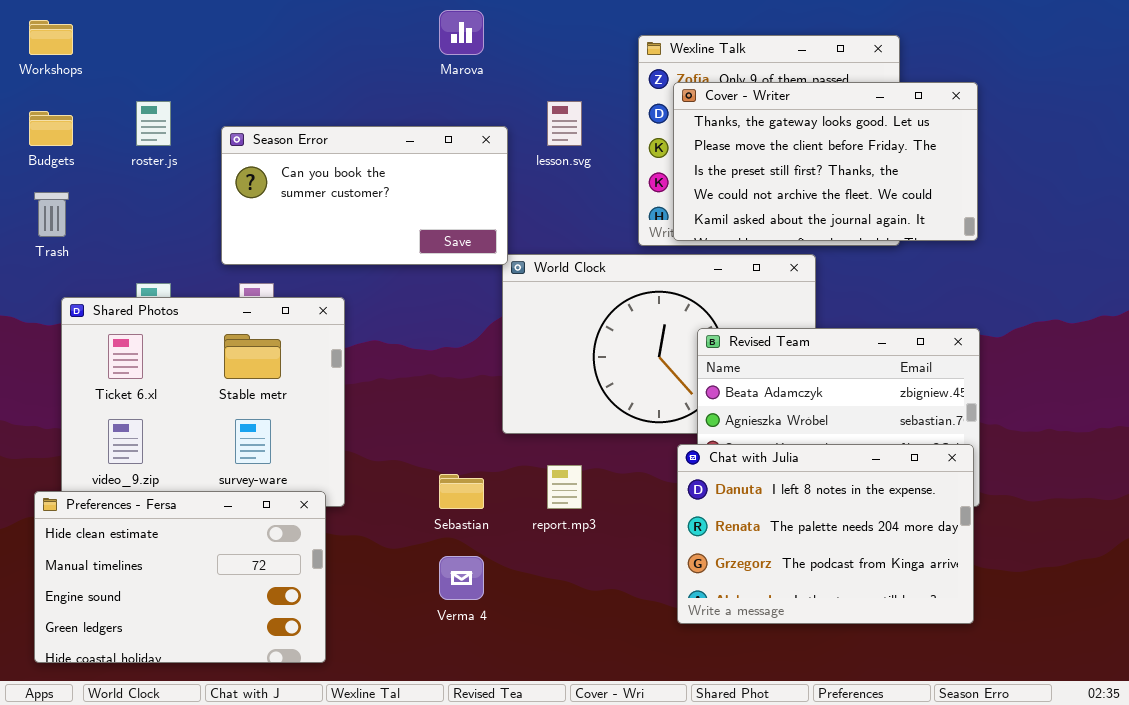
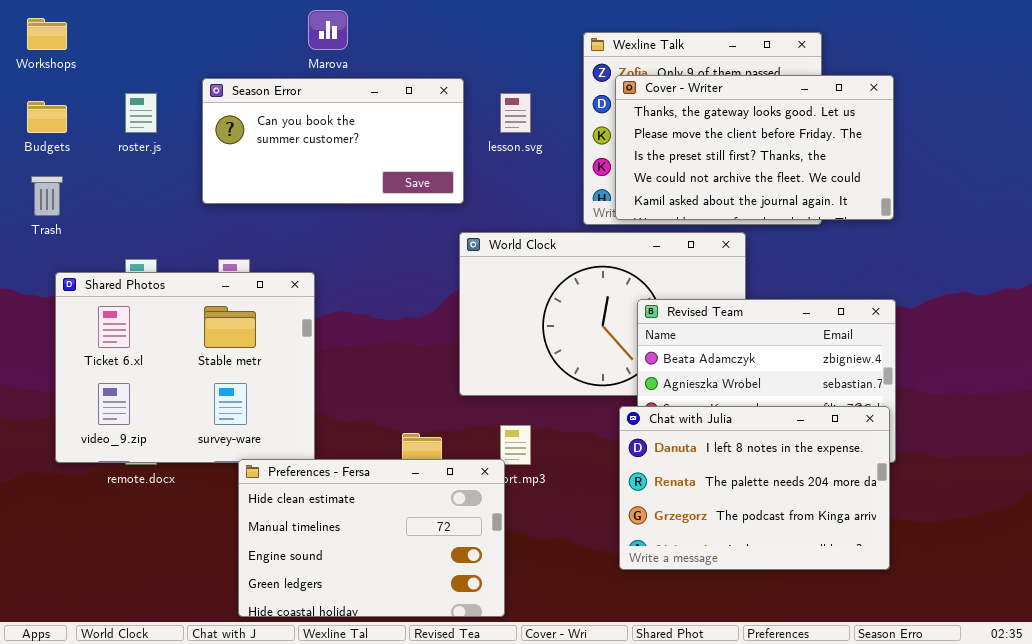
Marova: [439,10,484,55] -> [308,10,348,50], moved
Season Error: [221,126,508,265] -> [202,78,464,204], moved
Preferences - Fersa: [34,491,326,663] -> [238,459,505,617], moved

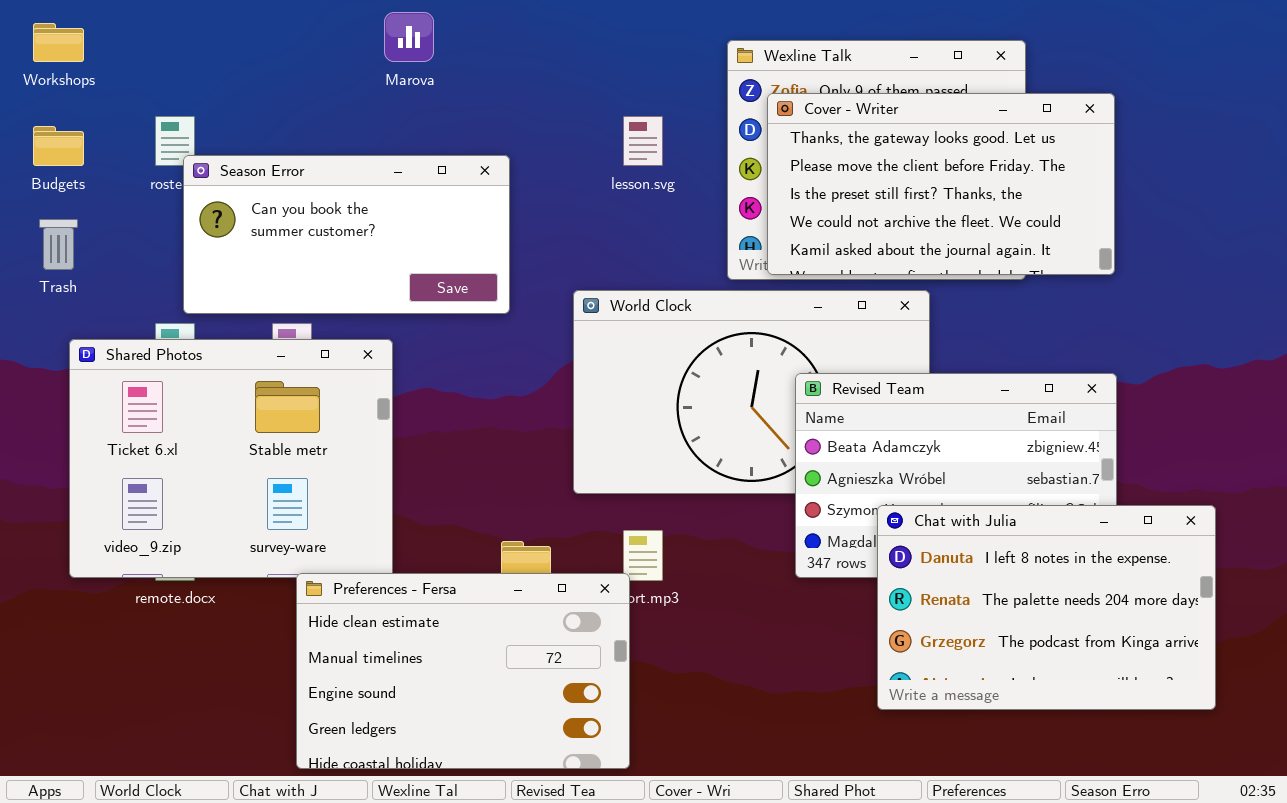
Season Error: [202,78,464,204] -> [183,155,510,314], moved
Chat with Julia: [619,406,890,570] -> [877,505,1216,710], moved

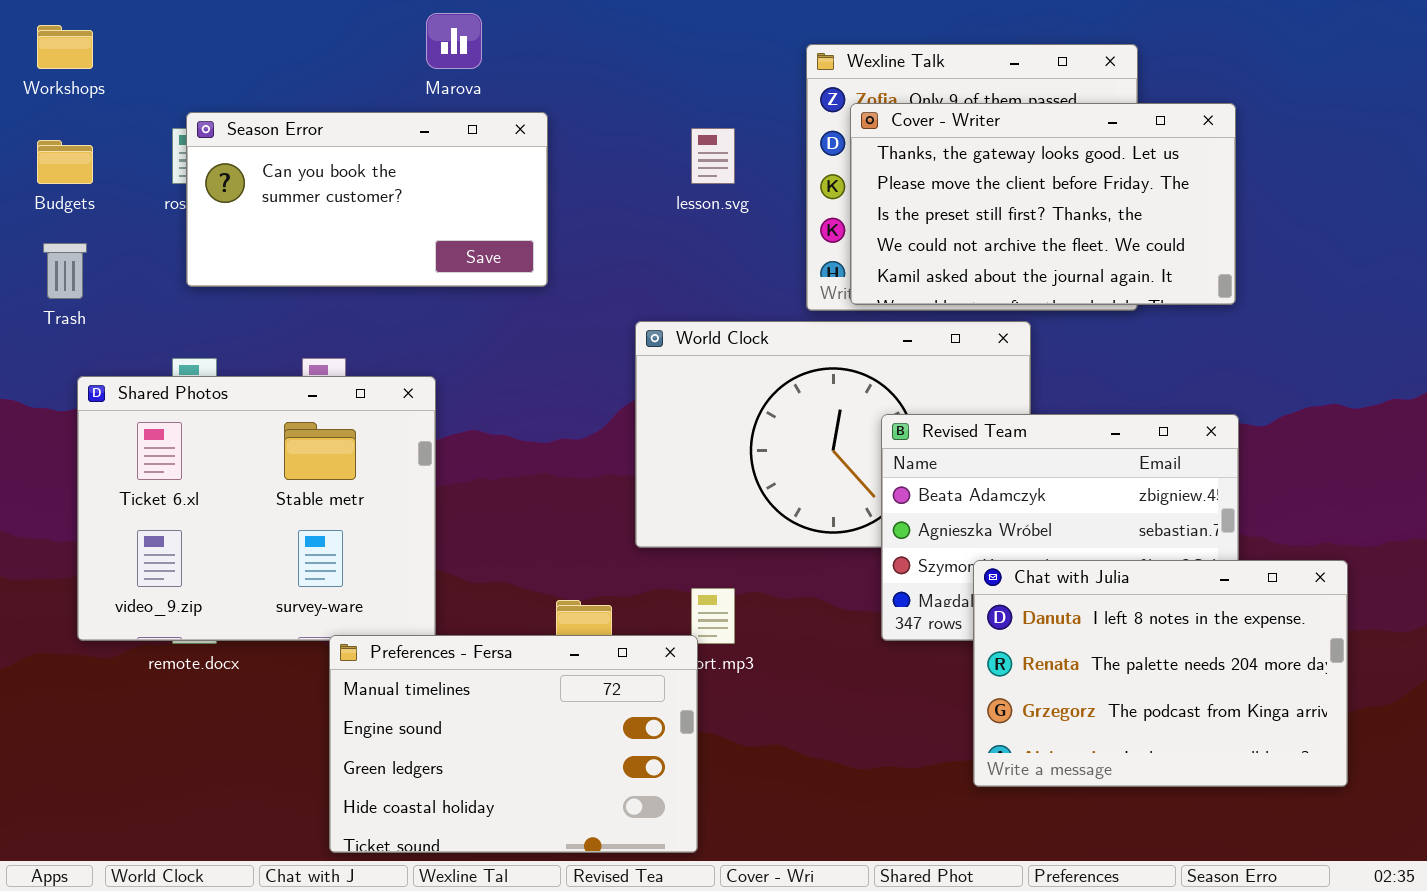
Season Error: [183,155,510,314] -> [186,112,548,287], moved
Preferences - Fersa: [296,573,630,769] -> [329,635,698,853], scrolled down 1 row

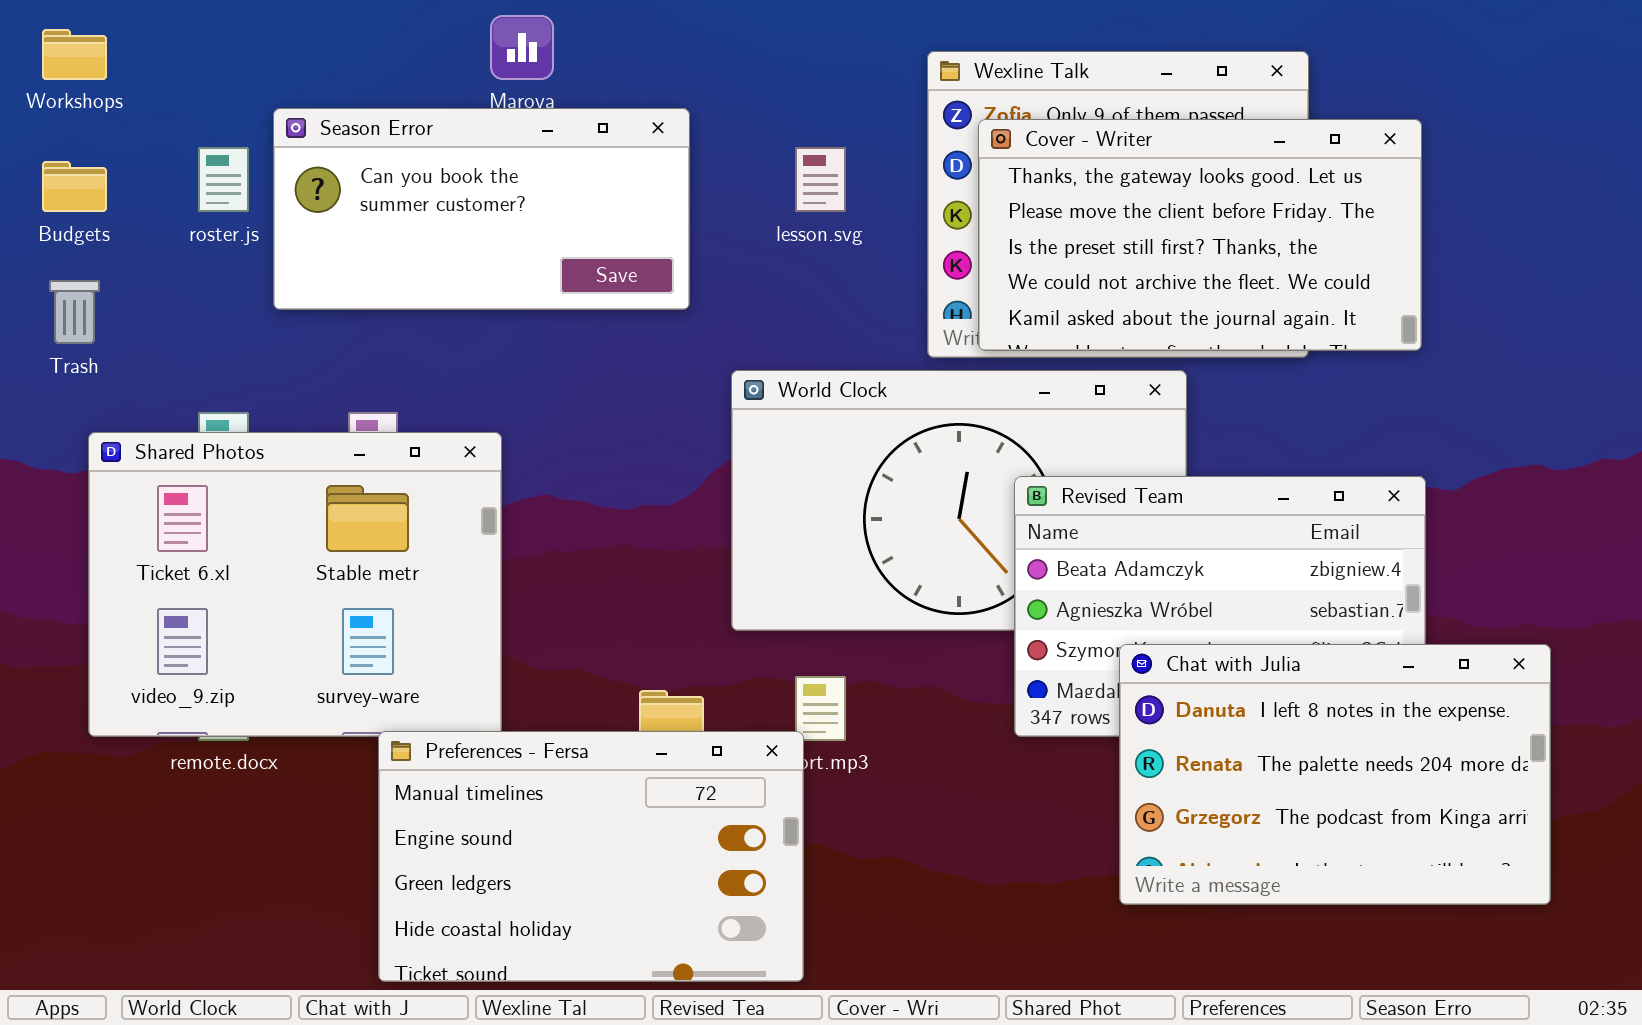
Season Error: [186,112,548,287] -> [273,108,690,310], moved

